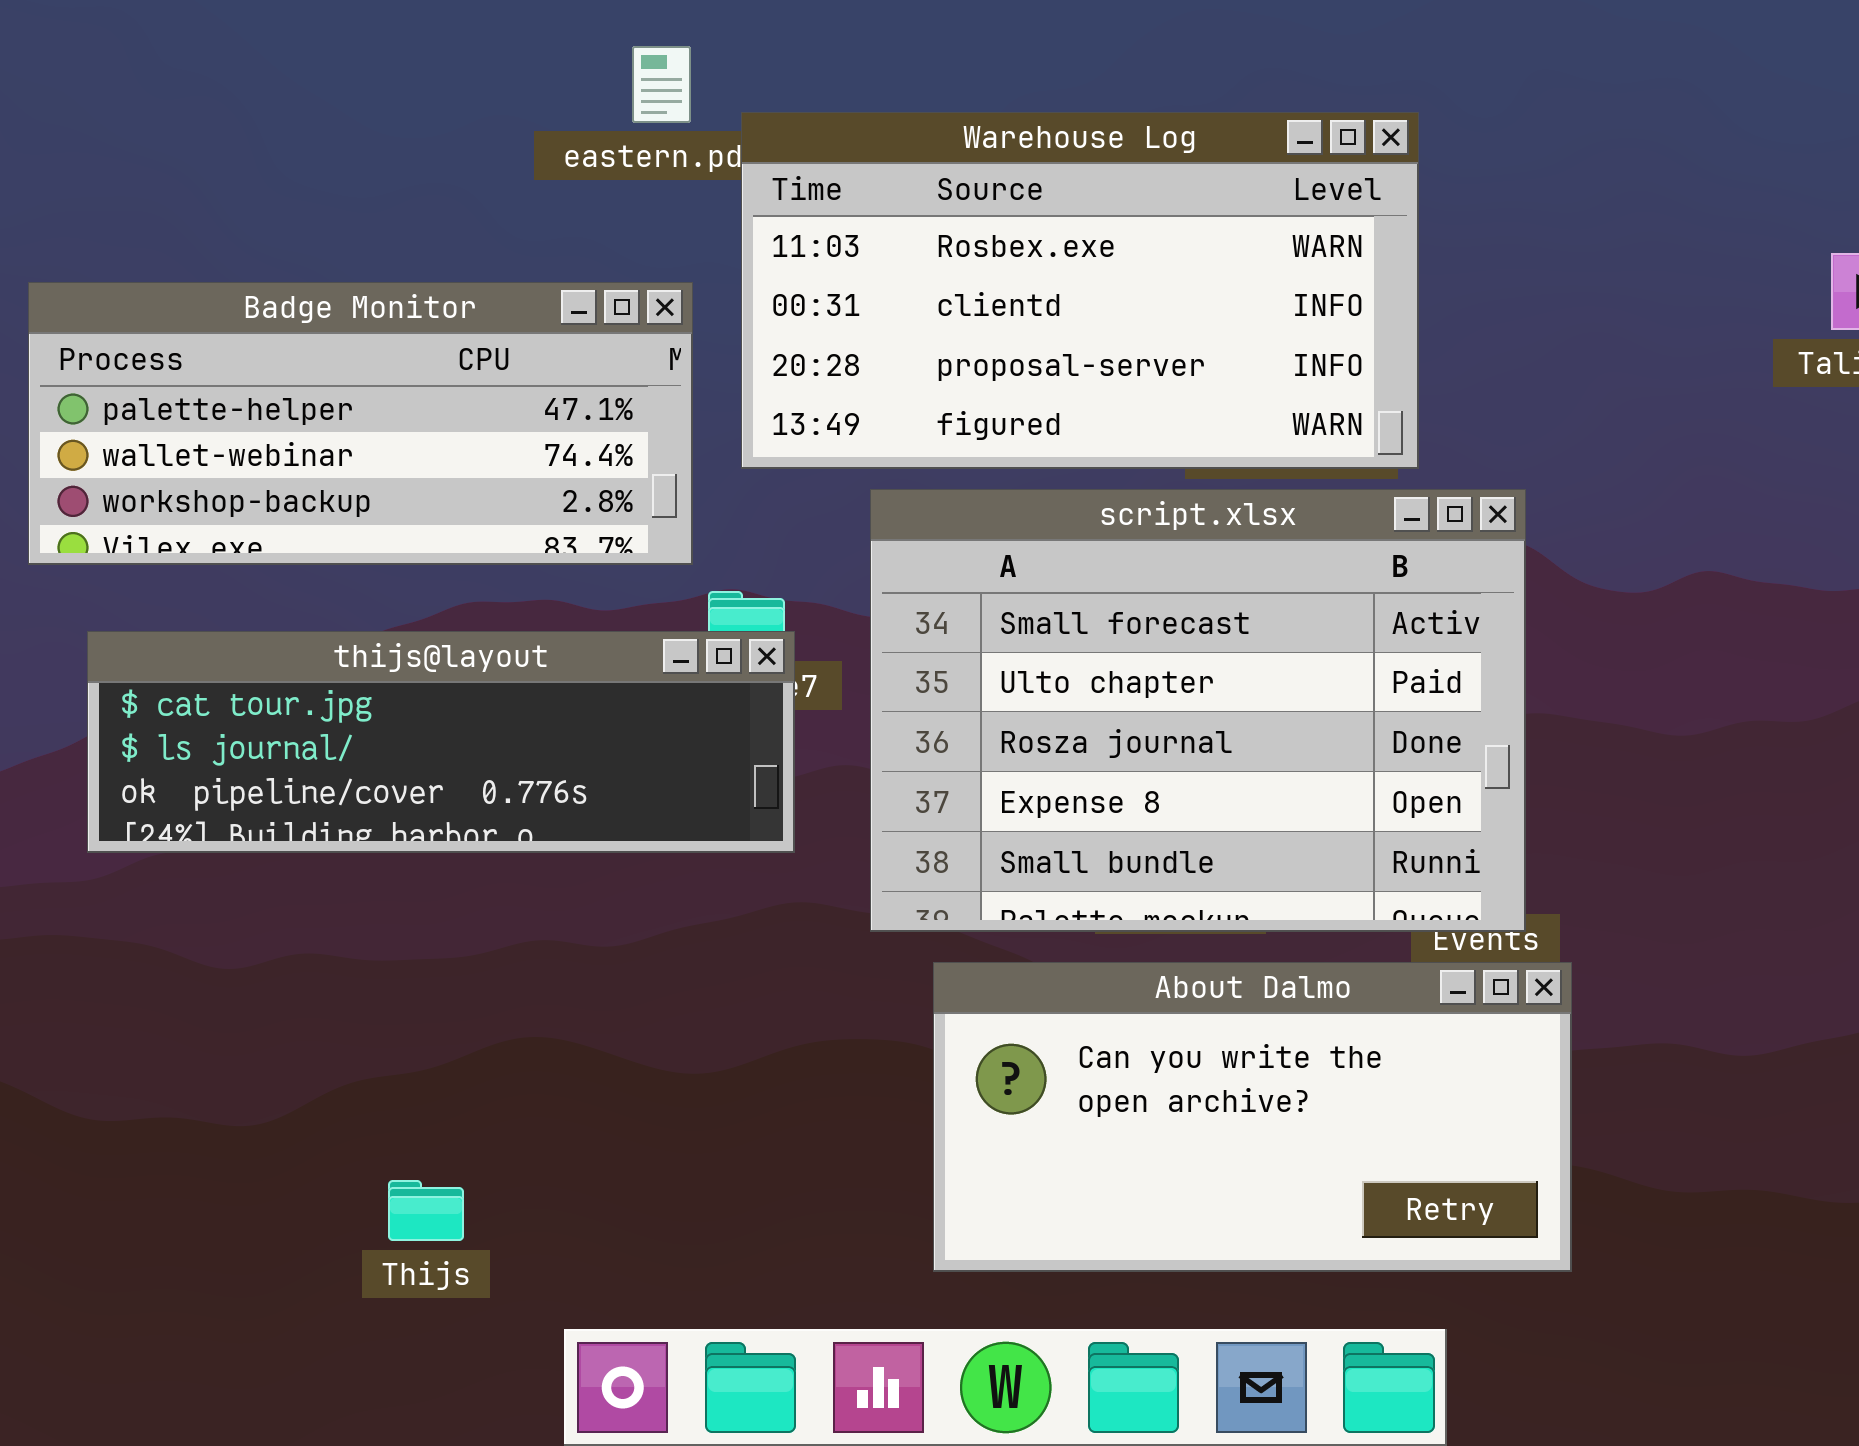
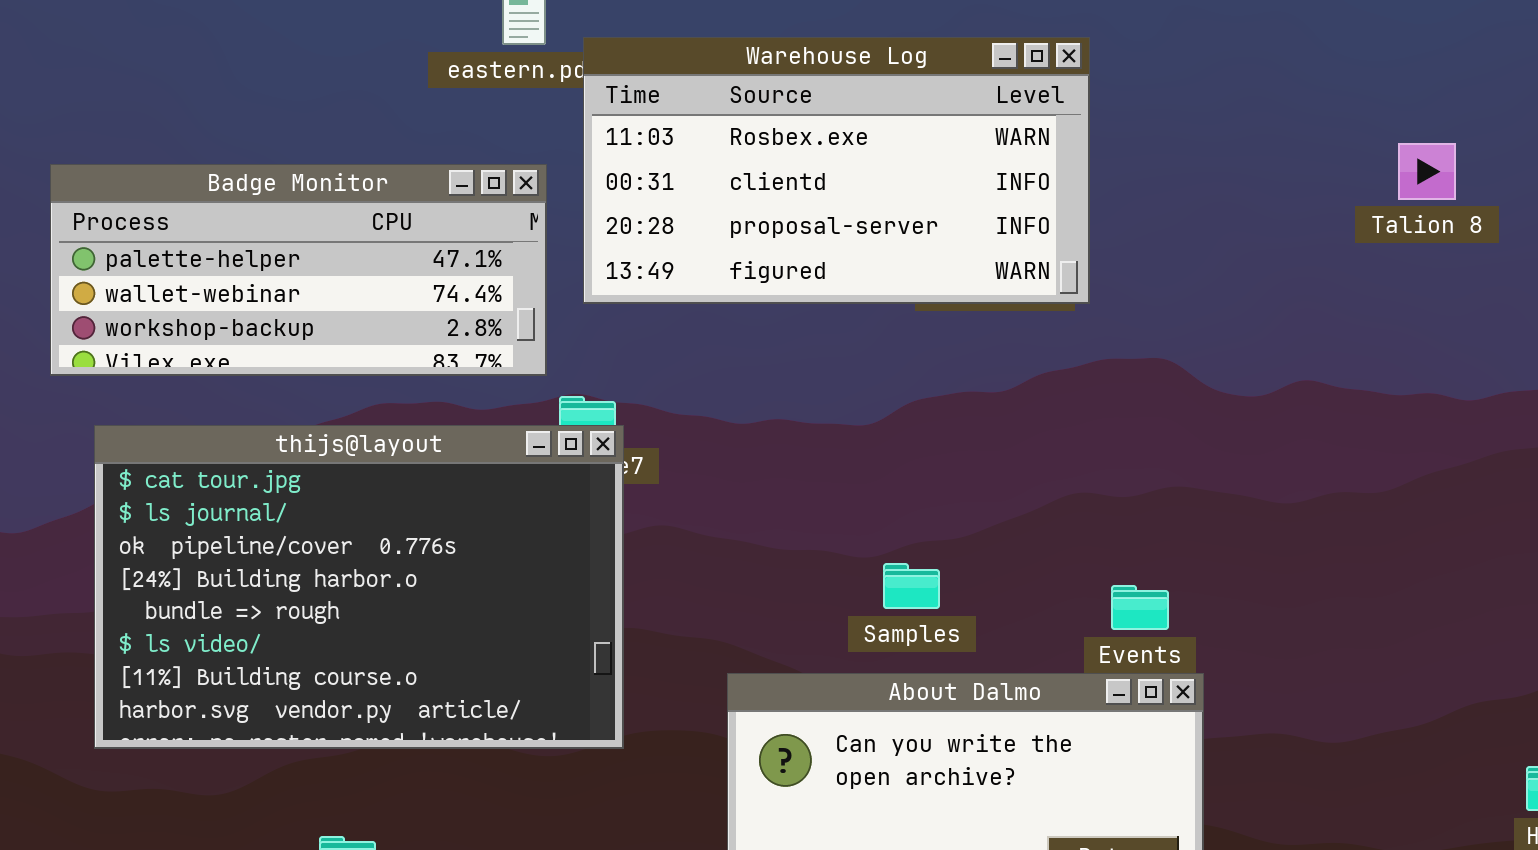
script.xlsx: [870,489,1526,932] -> none, closed
thijs@layout: [87,631,795,853] -> [94,425,624,749], resized

